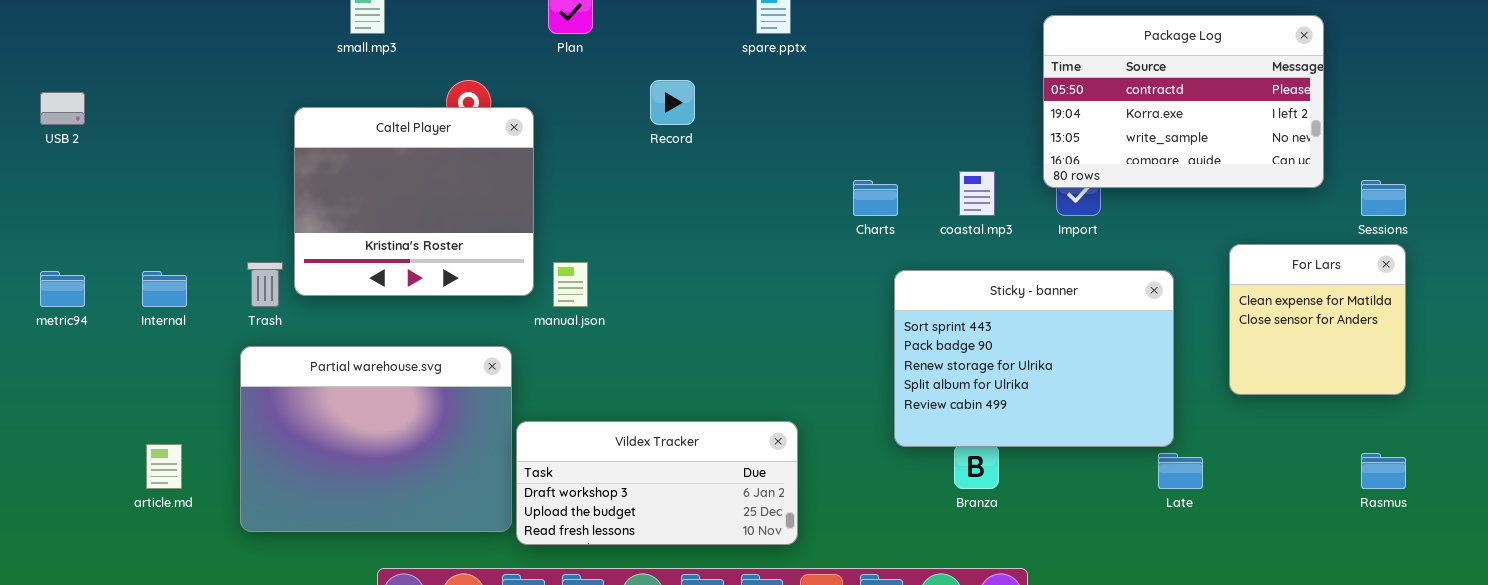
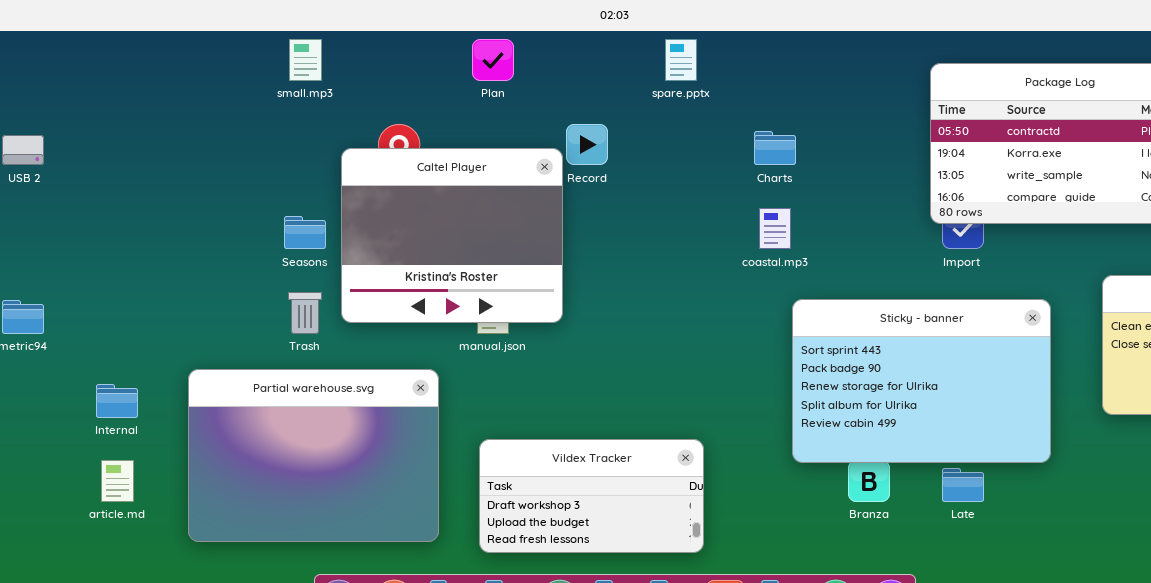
Caltel Player: [294,107,534,296] -> [341,148,563,323], moved
coastal.mp3: [959,171,995,216] -> [759,208,791,249], moved
Charts: [853,180,898,216] -> [754,131,796,165], moved
Trash: [247,262,283,307] -> [288,292,322,334], moved
Internal: [142,271,187,307] -> [96,384,138,418], moved
Vildex Tracker: [516,421,798,545] -> [479,439,704,553], resized
Late: [1158,453,1203,489] -> [942,468,984,502], moved

